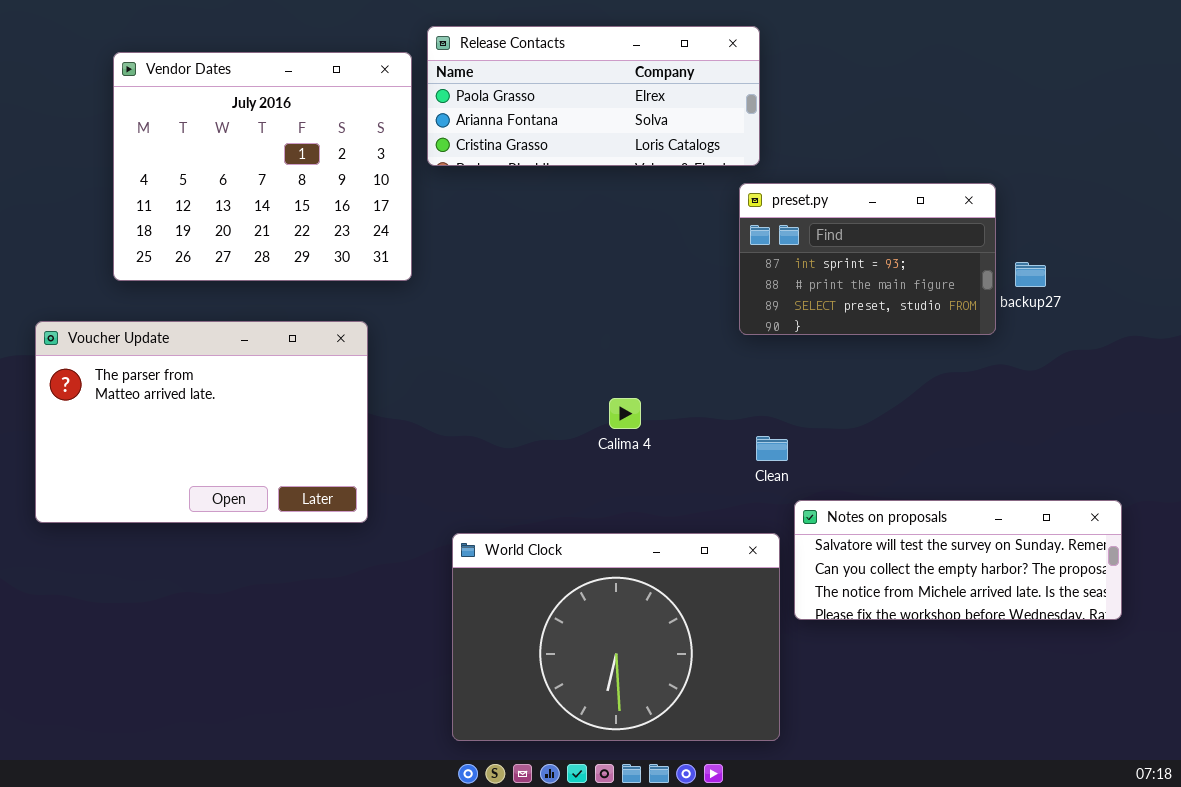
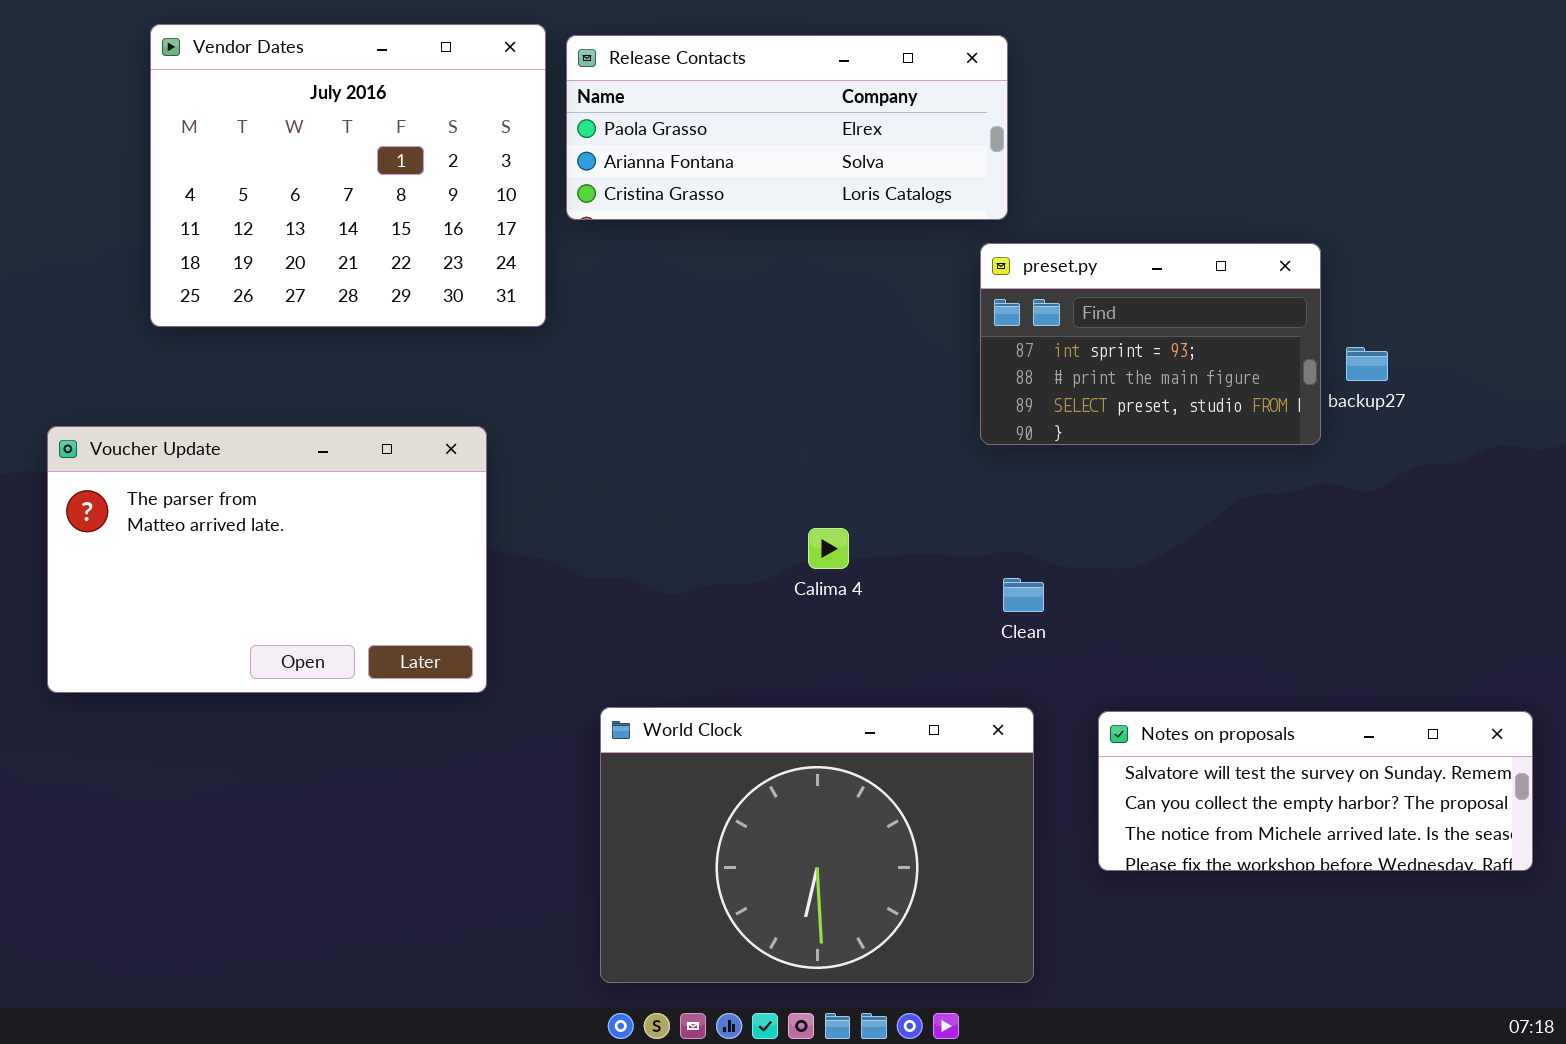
Vendor Dates: [113,52,412,281] -> [150,24,546,327], moved
Notes on proposals: [794,500,1122,620] -> [1098,711,1533,871], moved

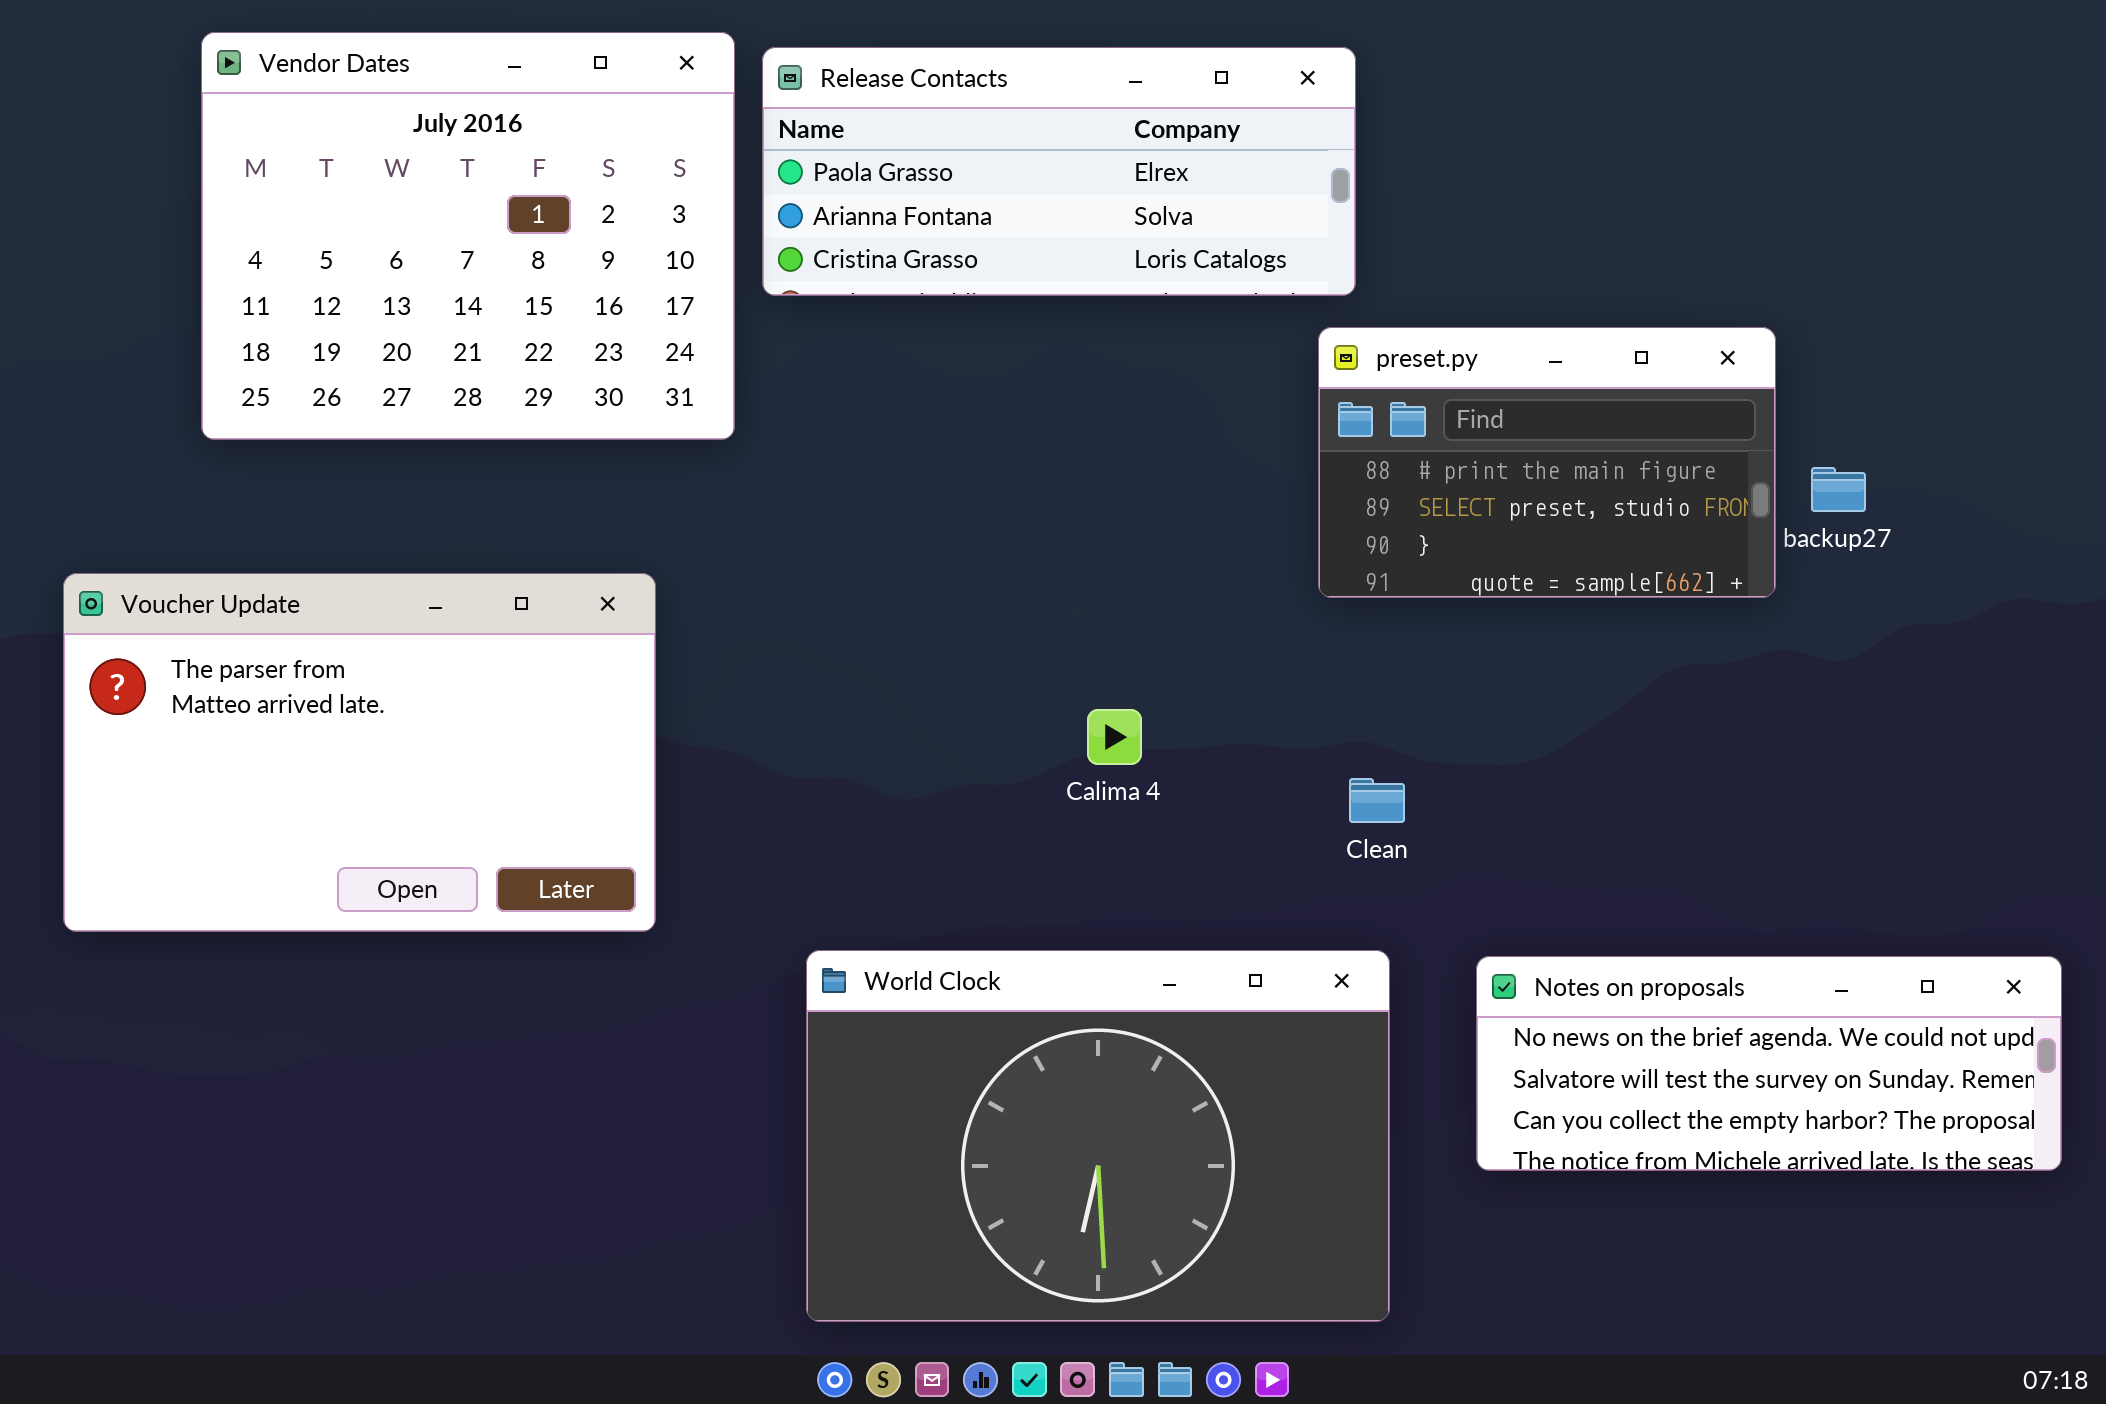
preset.py: [980,243,1321,445] -> [1318,327,1776,598], scrolled down 1 row
Notes on proposals: [1098,711,1533,871] -> [1476,956,2062,1171], scrolled up 1 row

